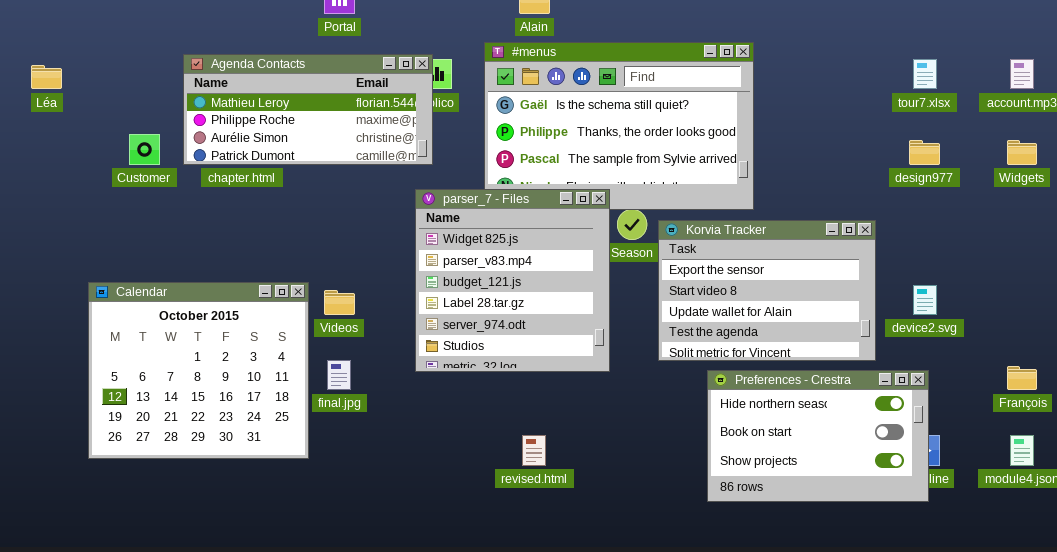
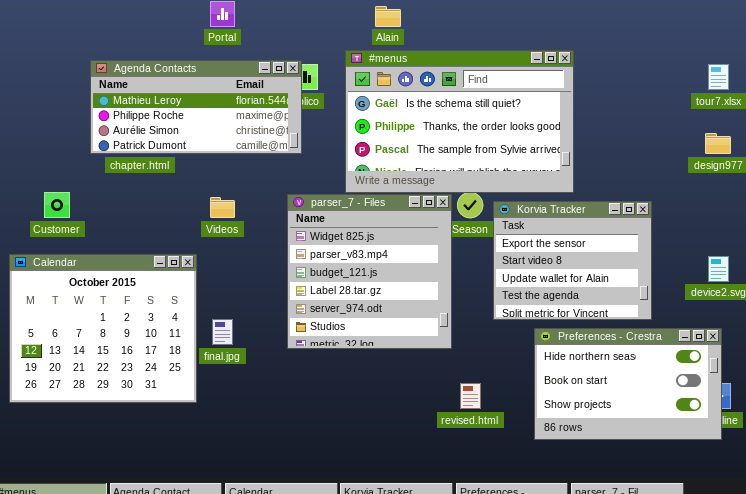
Customer: [129,134,160,165] -> [44,192,70,218], moved
parser_7 - Files: [415,189,610,372] -> [287,194,452,349], moved
Korvia Tracker: [658,220,876,361] -> [493,201,652,320], resized
Videos: [324,290,355,315] -> [210,197,235,218], moved
revised.html: [522,435,546,466] -> [460,383,481,409], moved

